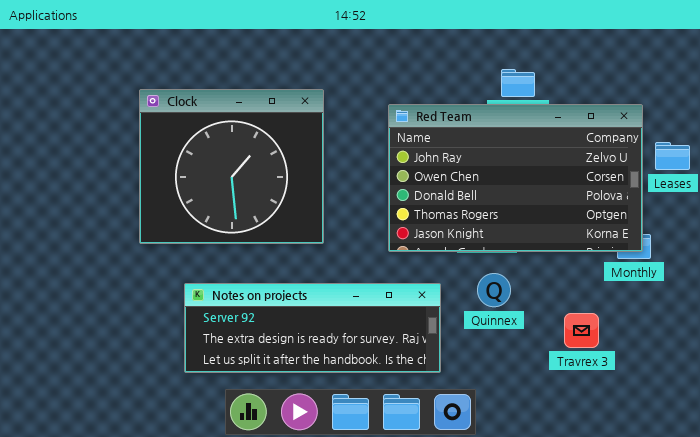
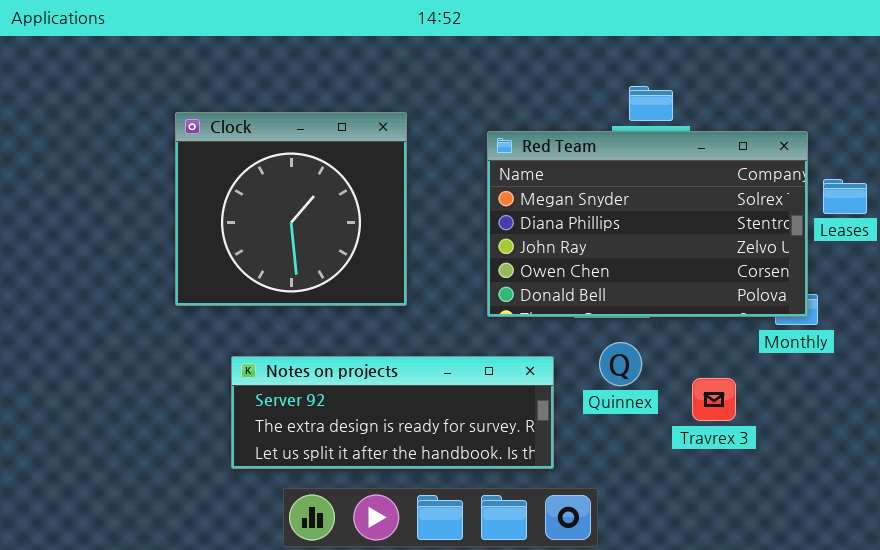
Red Team: [388,104,643,252] -> [487,131,808,317], scrolled up 2 rows
Travrex 3: [564,313,599,348] -> [692,378,736,421], moved

